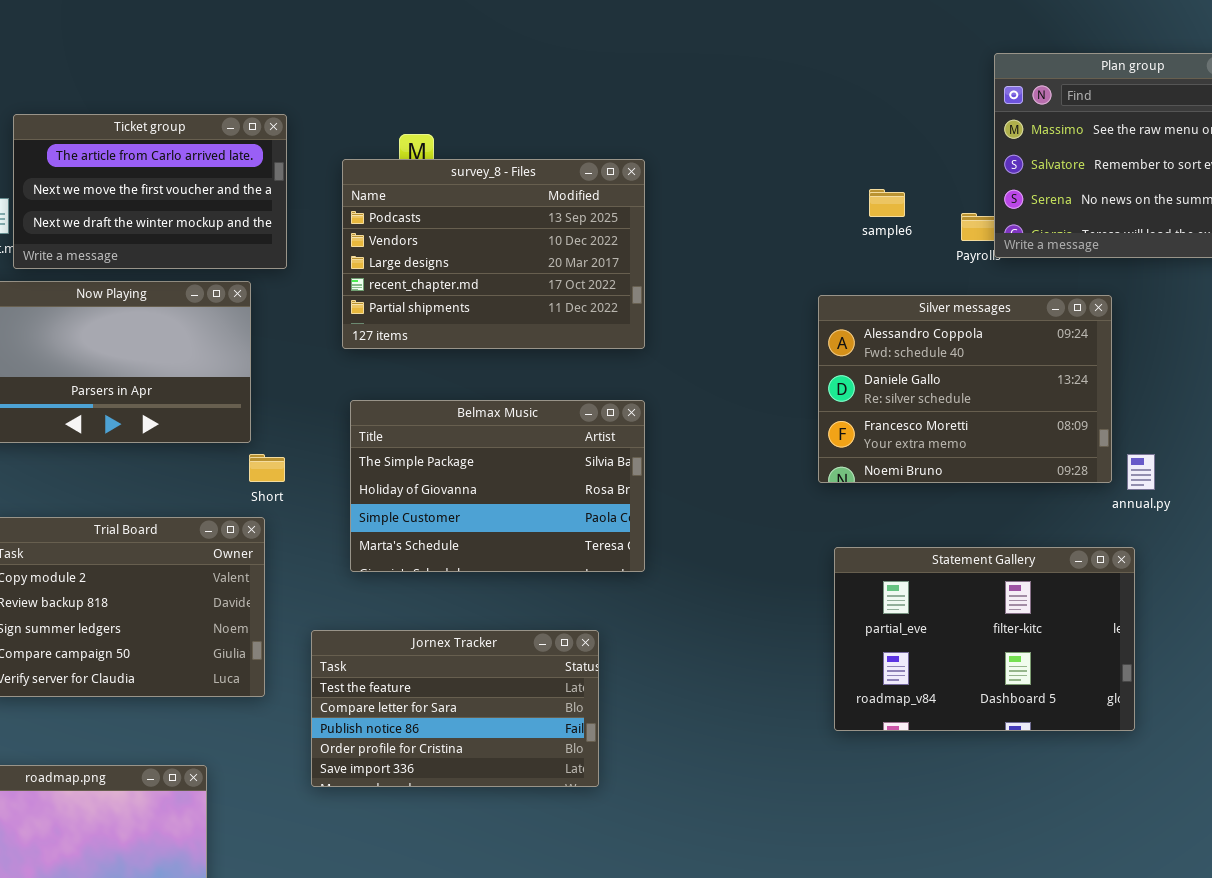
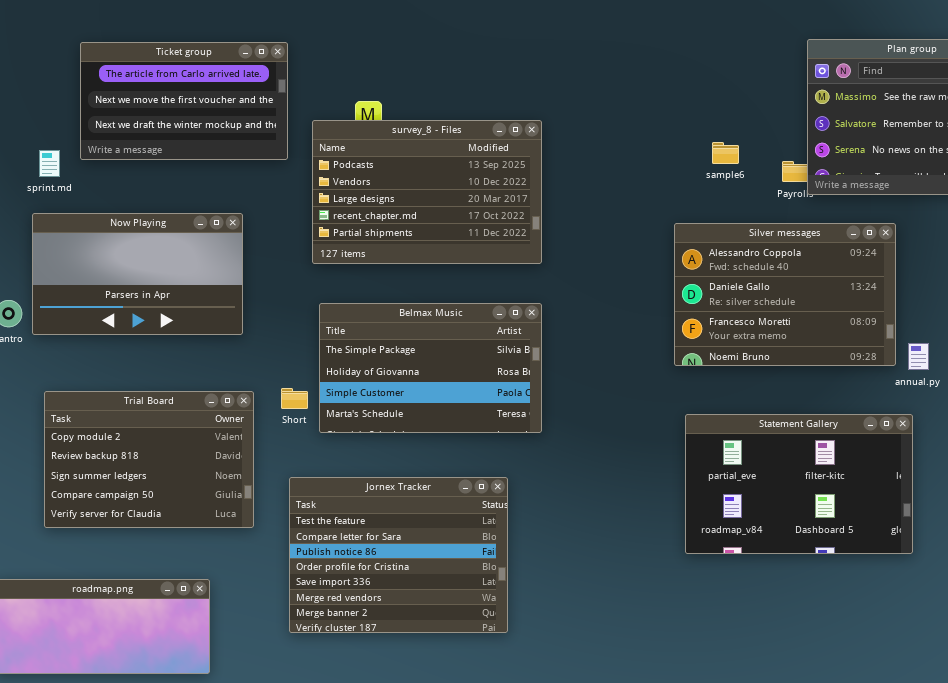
Ticket group: [13,114,287,269] -> [80,42,288,160], moved
Short: [249,454,285,482] -> [281,388,308,409], moved
Jornex Tracker: [311,630,599,787] -> [289,477,508,633], resized

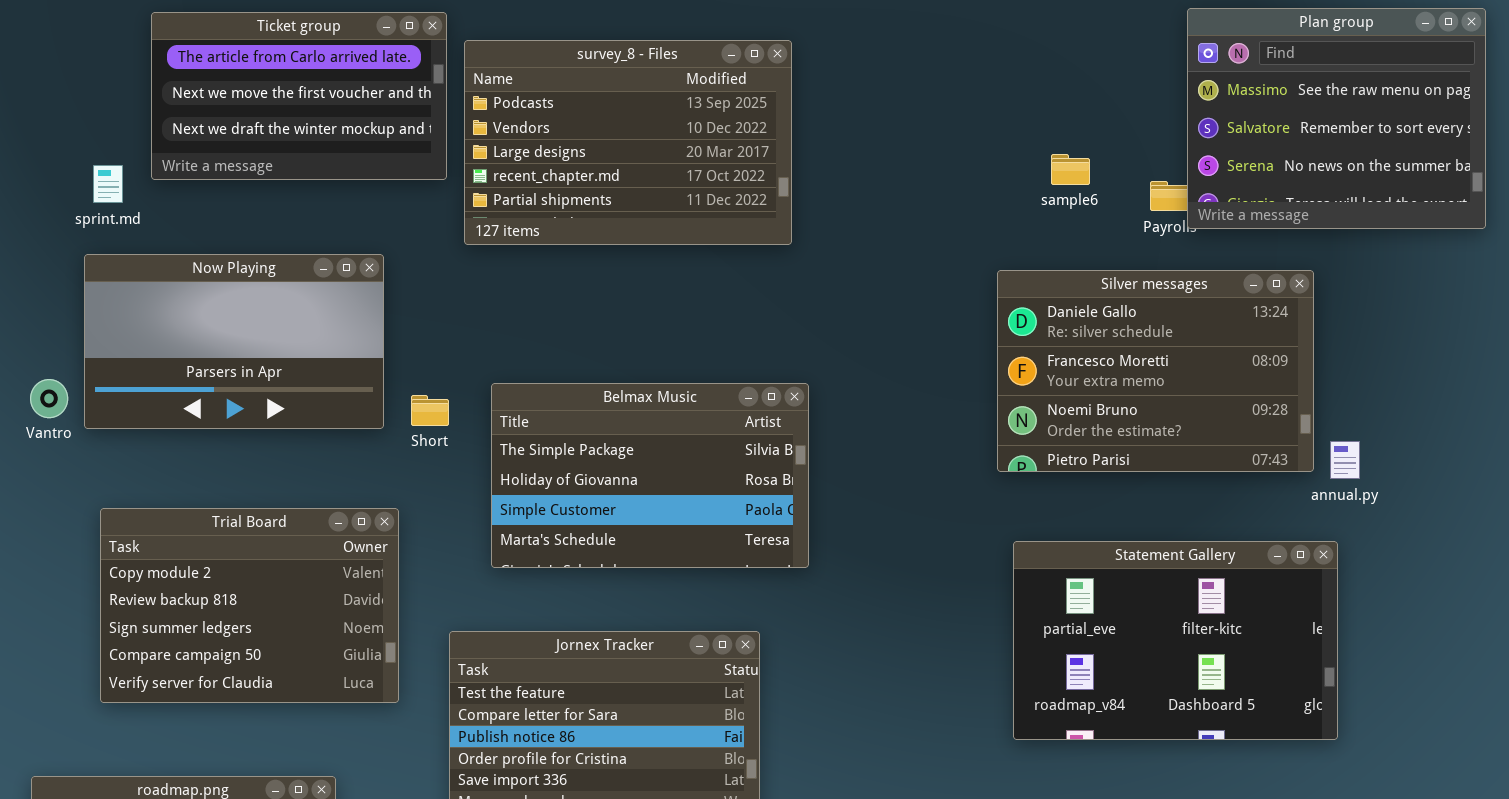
survey_8 - Files: [312,120,542,264] -> [464,40,792,245], moved
Silver messages: [674,223,896,366] -> [997,270,1314,472], scrolled down 1 row
Short: [281,388,308,409] -> [411,395,449,426], moved

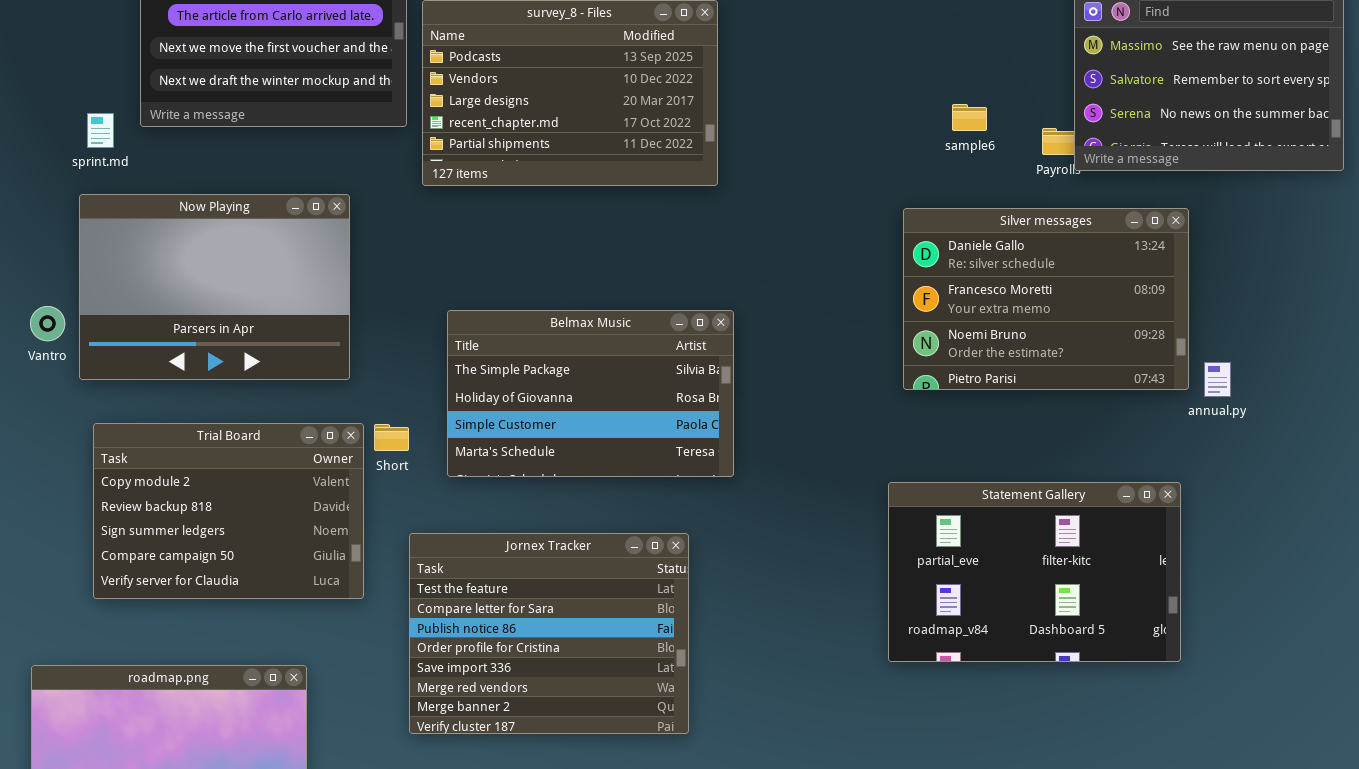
Now Playing: [84,254,384,429] -> [79,194,350,380], resized
Short: [411,395,449,426] -> [374,424,409,451], moved
Statement Gallery: [1013,541,1338,740] -> [888,482,1181,662], moved

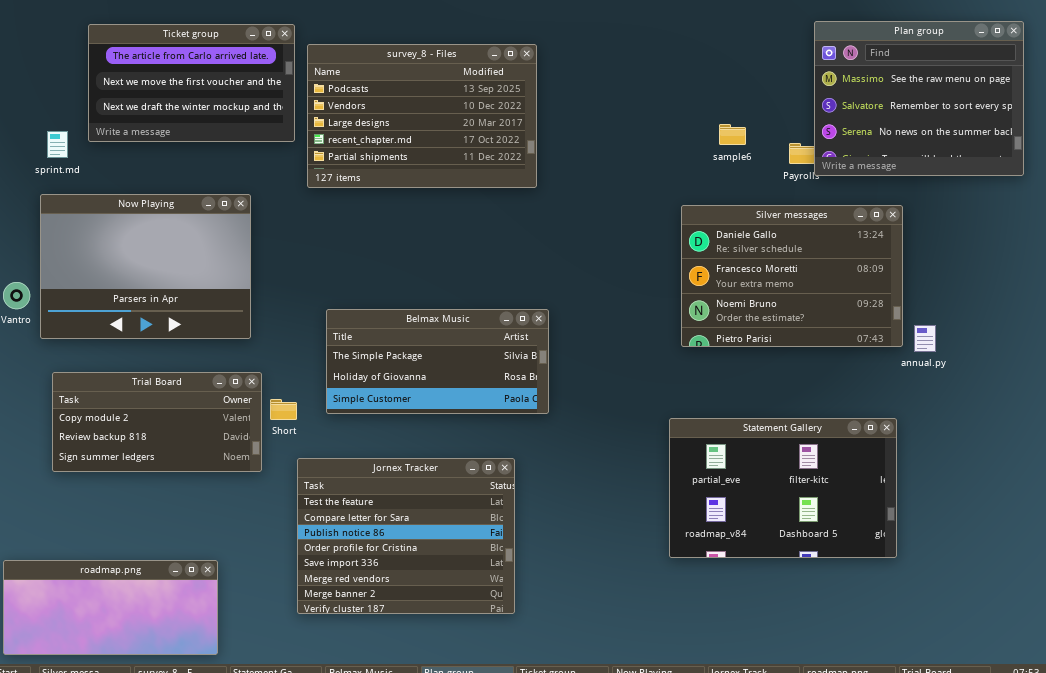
Belmax Music: [447,310,734,477] -> [326,309,549,414], resized
Trial Board: [93,423,364,599] -> [52,372,262,472], resized
Short: [374,424,409,451] -> [270,399,297,420], moved

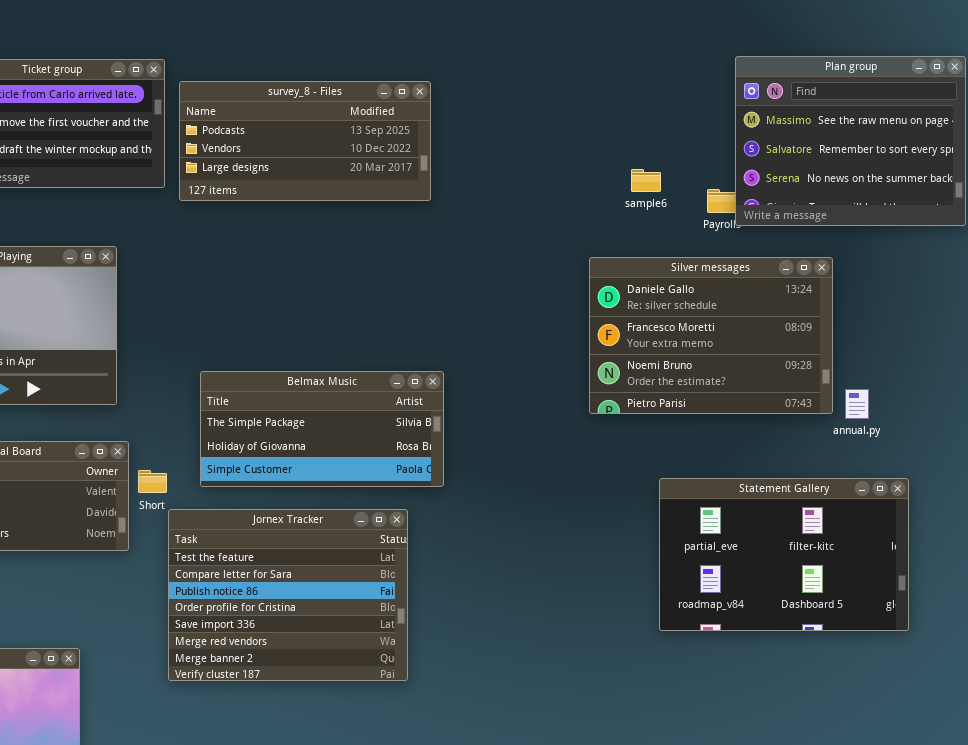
survey_8 - Files: [307,44,537,188] -> [179,81,431,201], resized
Statement Gallery: [669,418,897,558] -> [659,478,909,631], moved
Jornex Tracker: [297,458,515,614] -> [168,509,408,681], moved

